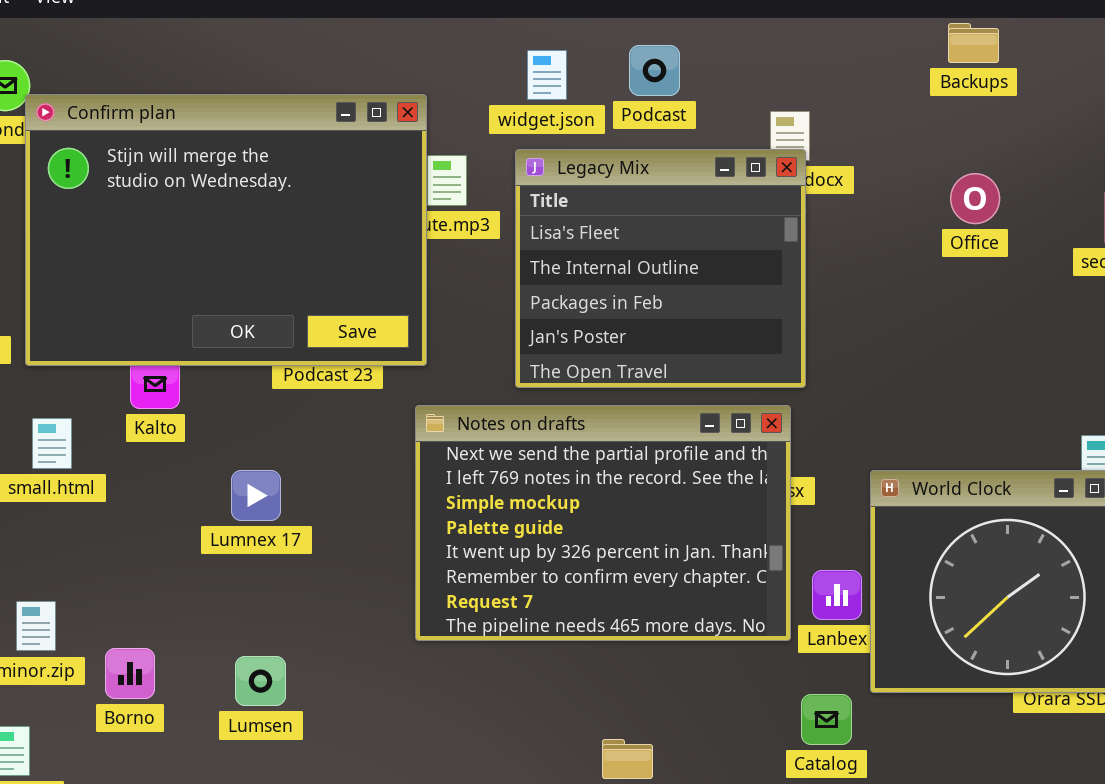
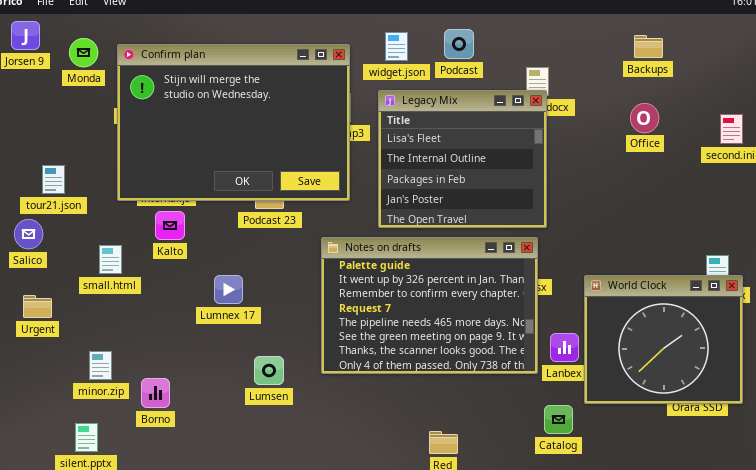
Backups: [948,23,999,63] -> [634,35,663,58], moved
Confirm plan: [25,94,427,366] -> [117,44,350,201], moved
Notes on drafts: [415,405,791,641] -> [321,237,538,374], scrolled down 3 rows
Lumsen: [235,656,286,706] -> [254,356,284,385], moved

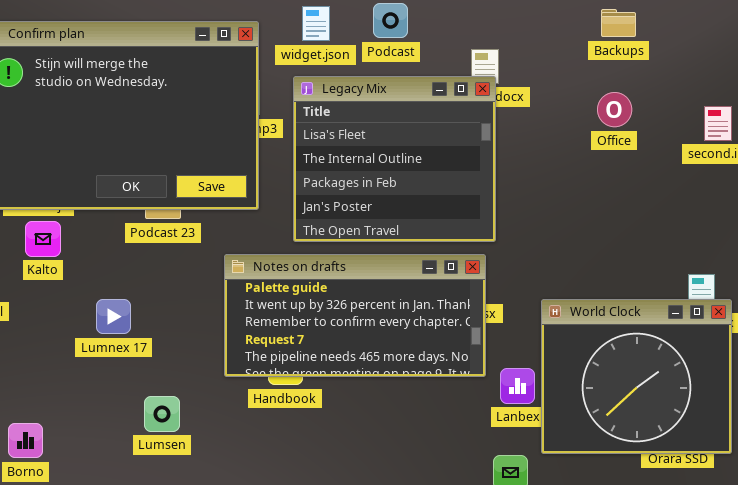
Notes on drafts: [321,237,538,374] -> [224,254,486,377], resized

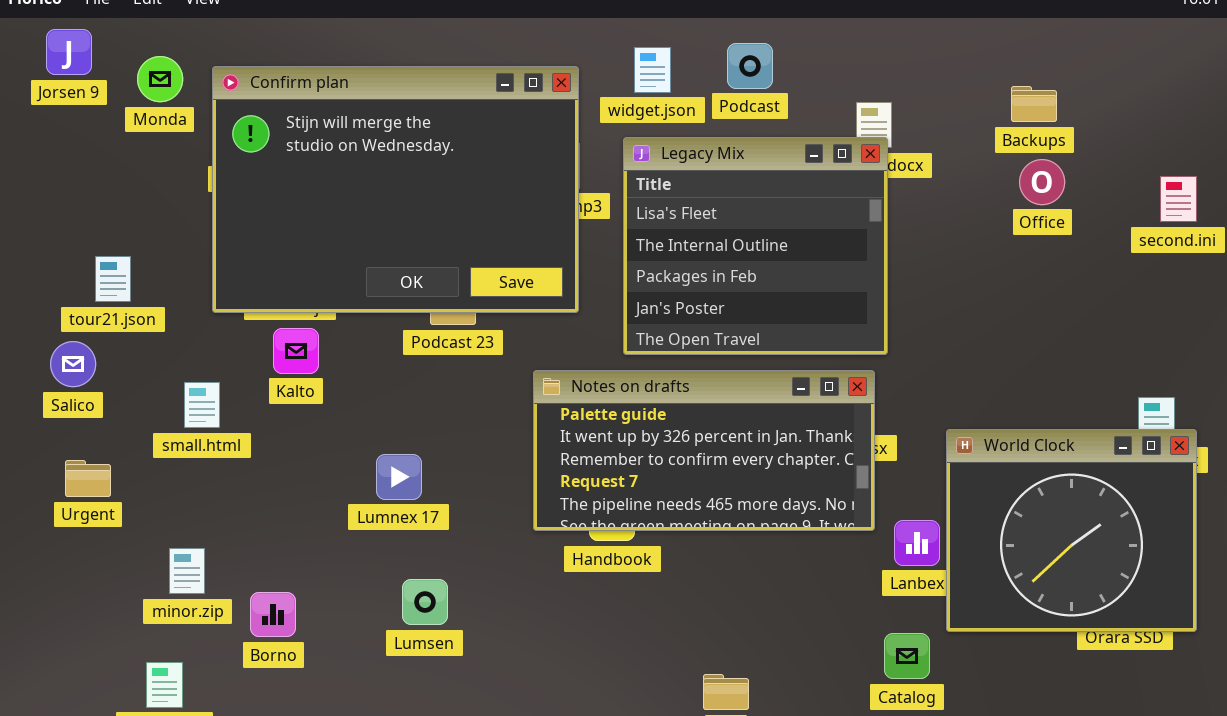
Backups: [601,9,636,37] -> [1011,86,1057,122], moved
Lumnex 17: [96,299,131,334] -> [376,454,422,500], moved
Lumsen: [144,396,180,432] -> [402,579,448,625], moved

